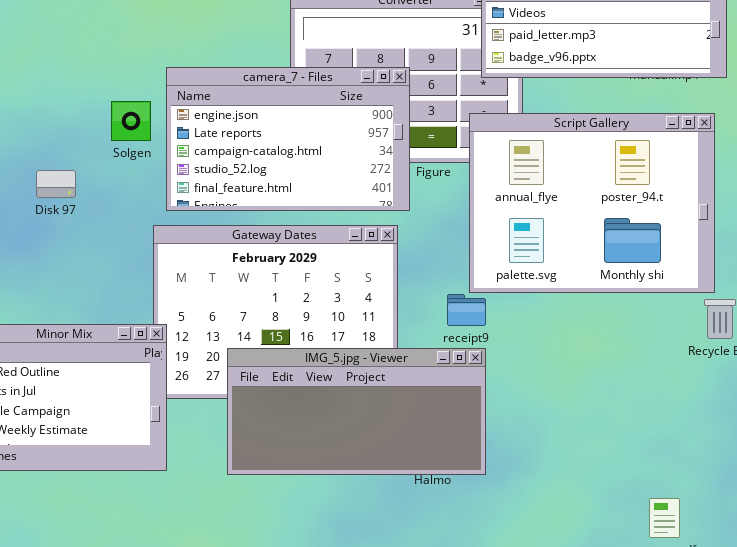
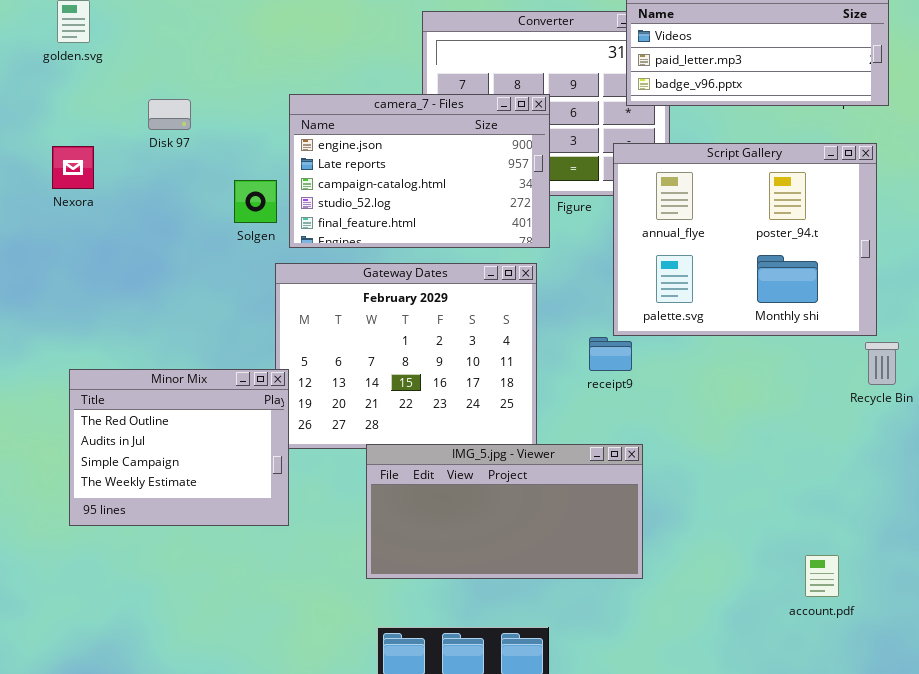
Solgen: [111,101,151,141] -> [234,180,277,223], moved
Disk 97: [36,170,76,198] -> [148,99,191,130], moved
IMG_5.jpg - Viewer: [227,348,486,475] -> [366,444,643,579], moved

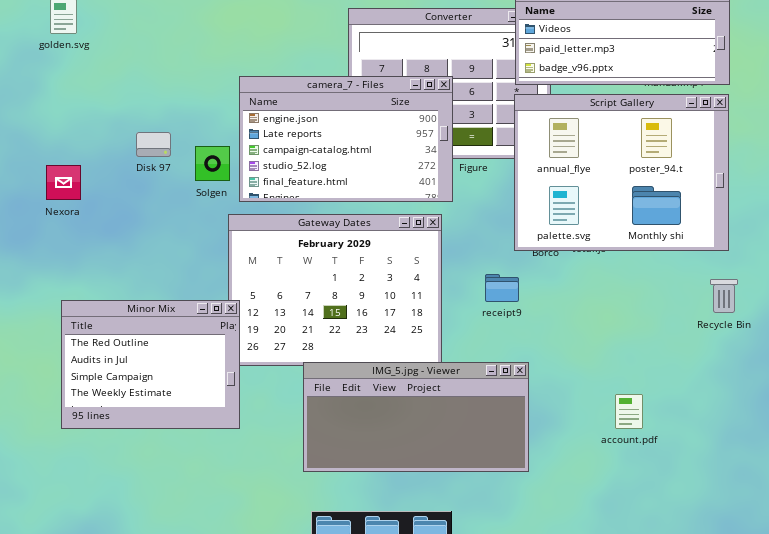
Disk 97: [148,99,191,130] -> [136,132,171,157], moved
Script Gallery: [613,143,877,336] -> [514,94,729,251], moved
Nexora: [52,146,94,189] -> [46,165,81,200], moved
account.pdf: [805,555,839,597] -> [615,394,643,429], moved

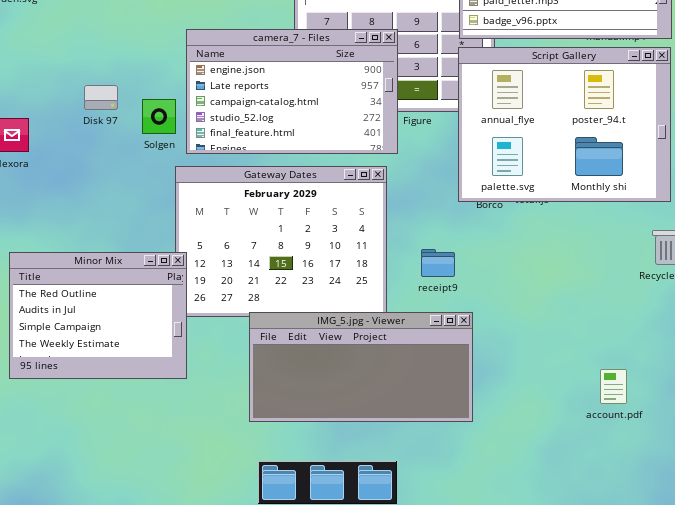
receipt9: [485,274,519,302] -> [421,249,455,277], moved
account.pdf: [615,394,643,429] -> [600,369,627,404], moved

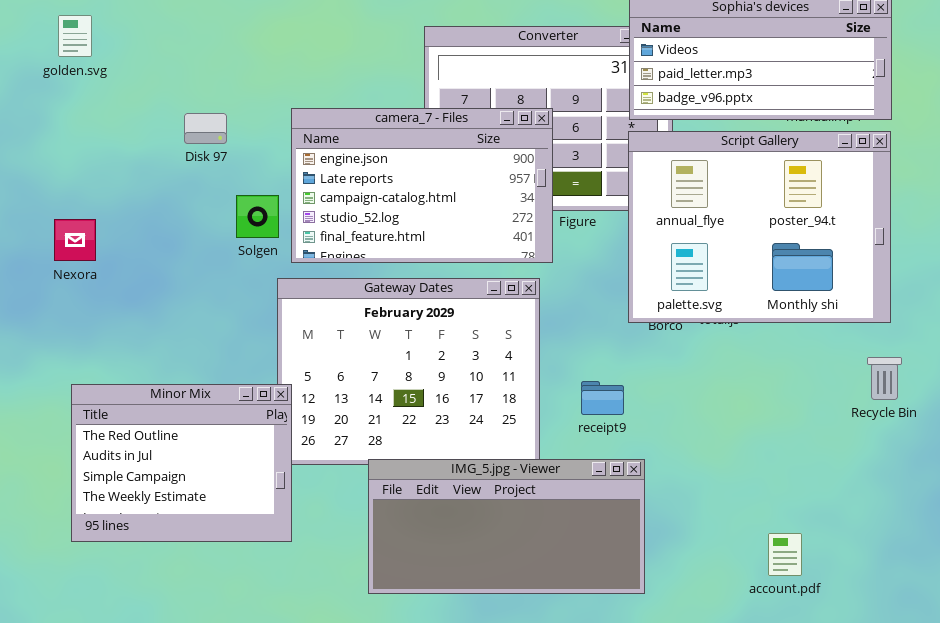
Disk 97: [84,85,118,110] -> [184,113,227,144], moved
account.pdf: [600,369,627,404] -> [768,533,802,576], moved

